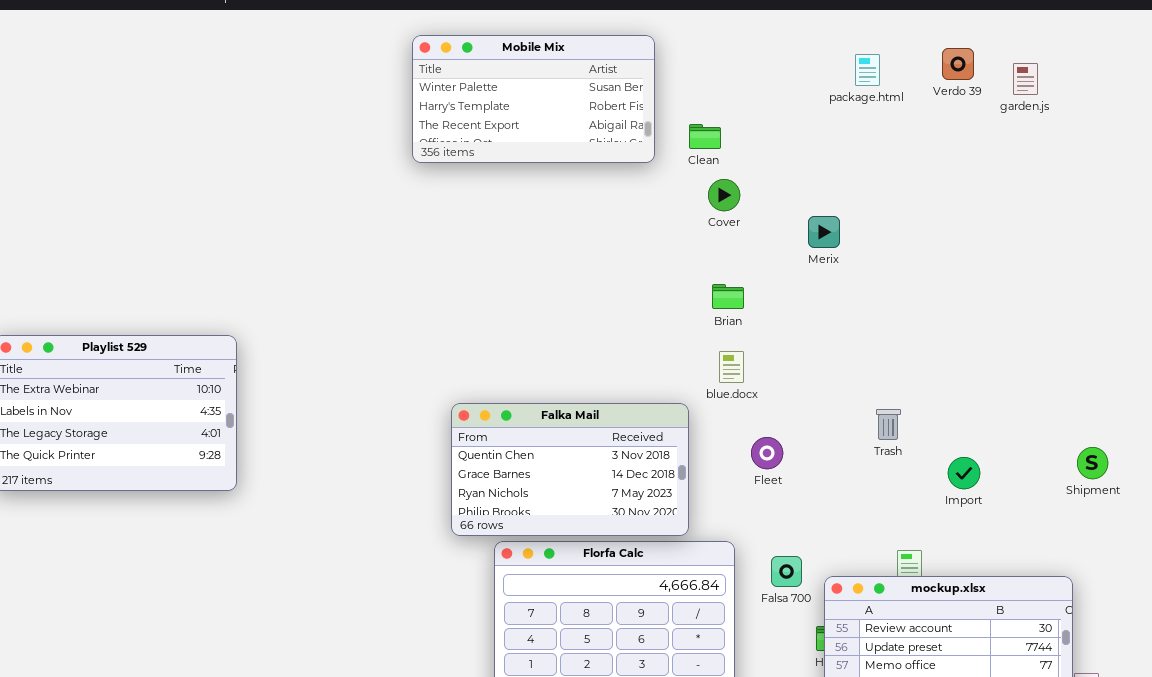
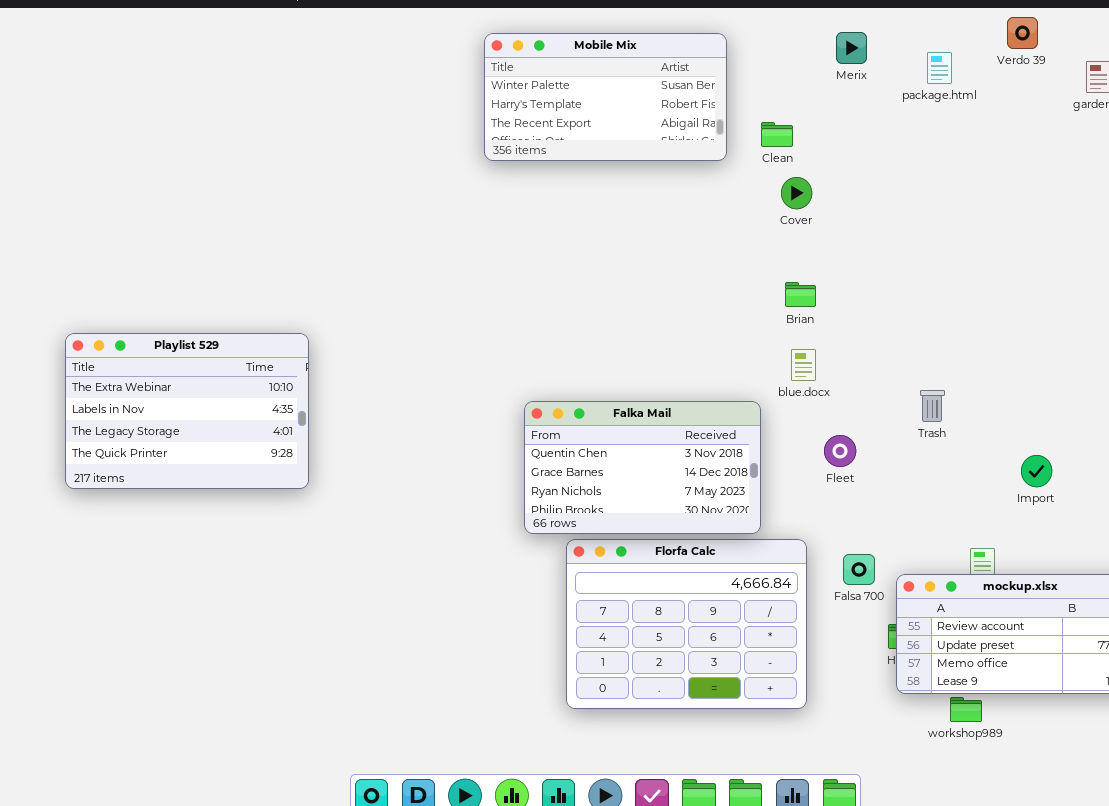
Verdo 39: [942,48,974,80] -> [1007,17,1038,49], moved
Merix: [808,216,840,248] -> [836,32,867,64], moved
Trash: [876,409,901,440] -> [920,390,945,422], moved

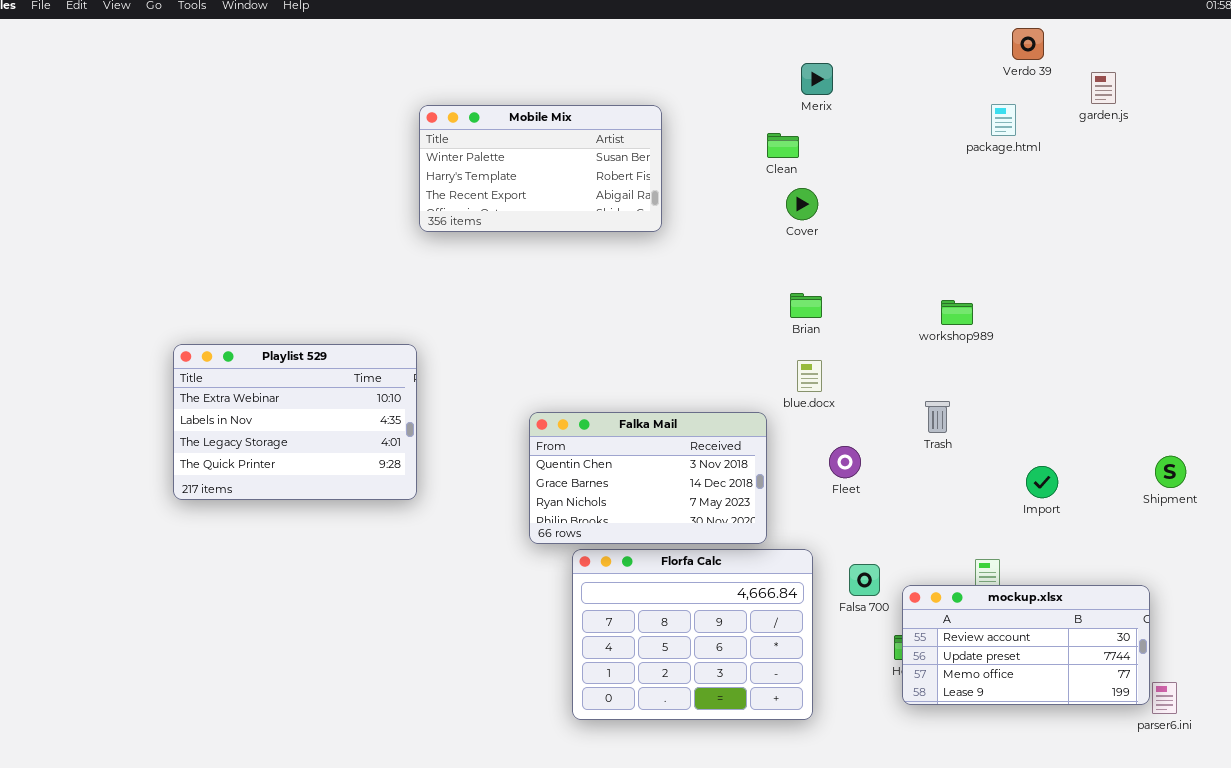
Merix: [836,32,867,64] -> [801,63,833,95], moved
Mobile Mix: [484,33,727,161] -> [419,105,662,232], moved
package.html: [927,52,952,84] -> [991,104,1016,136], moved
Playlist 529: [65,333,309,489] -> [173,344,417,500], moved
workshop989: [950,697,982,722] -> [941,300,973,325], moved

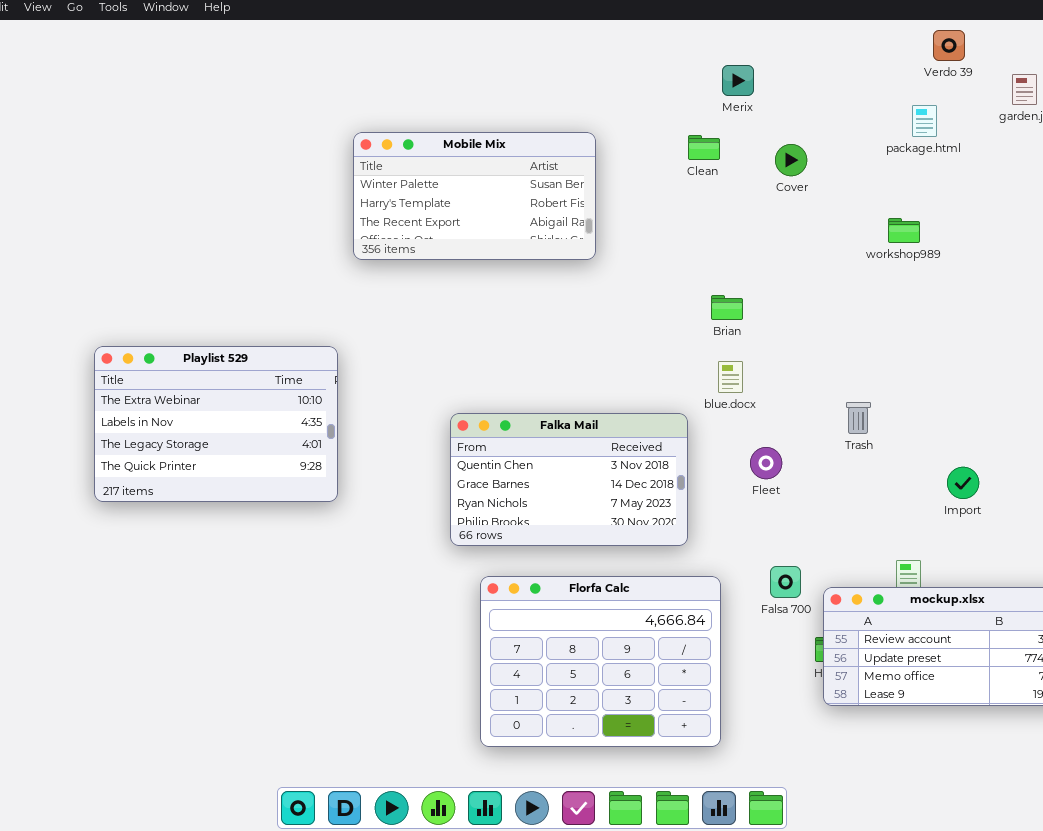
Mobile Mix: [419,105,662,232] -> [353,132,596,260], moved
Cover: [786,188,818,220] -> [775,144,807,176], moved
workshop989: [941,300,973,325] -> [888,218,920,243], moved
Florfa Calc: [572,549,813,720] -> [480,576,721,747], moved

